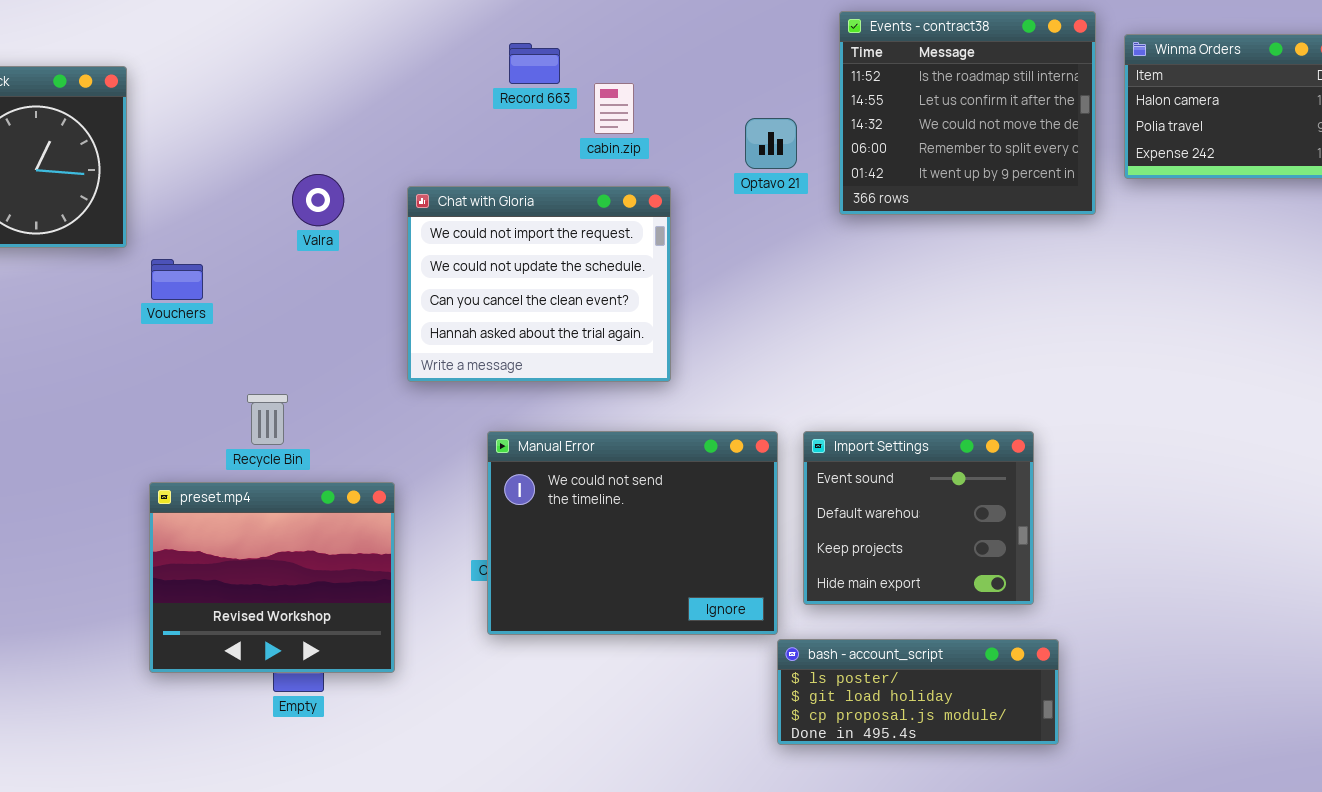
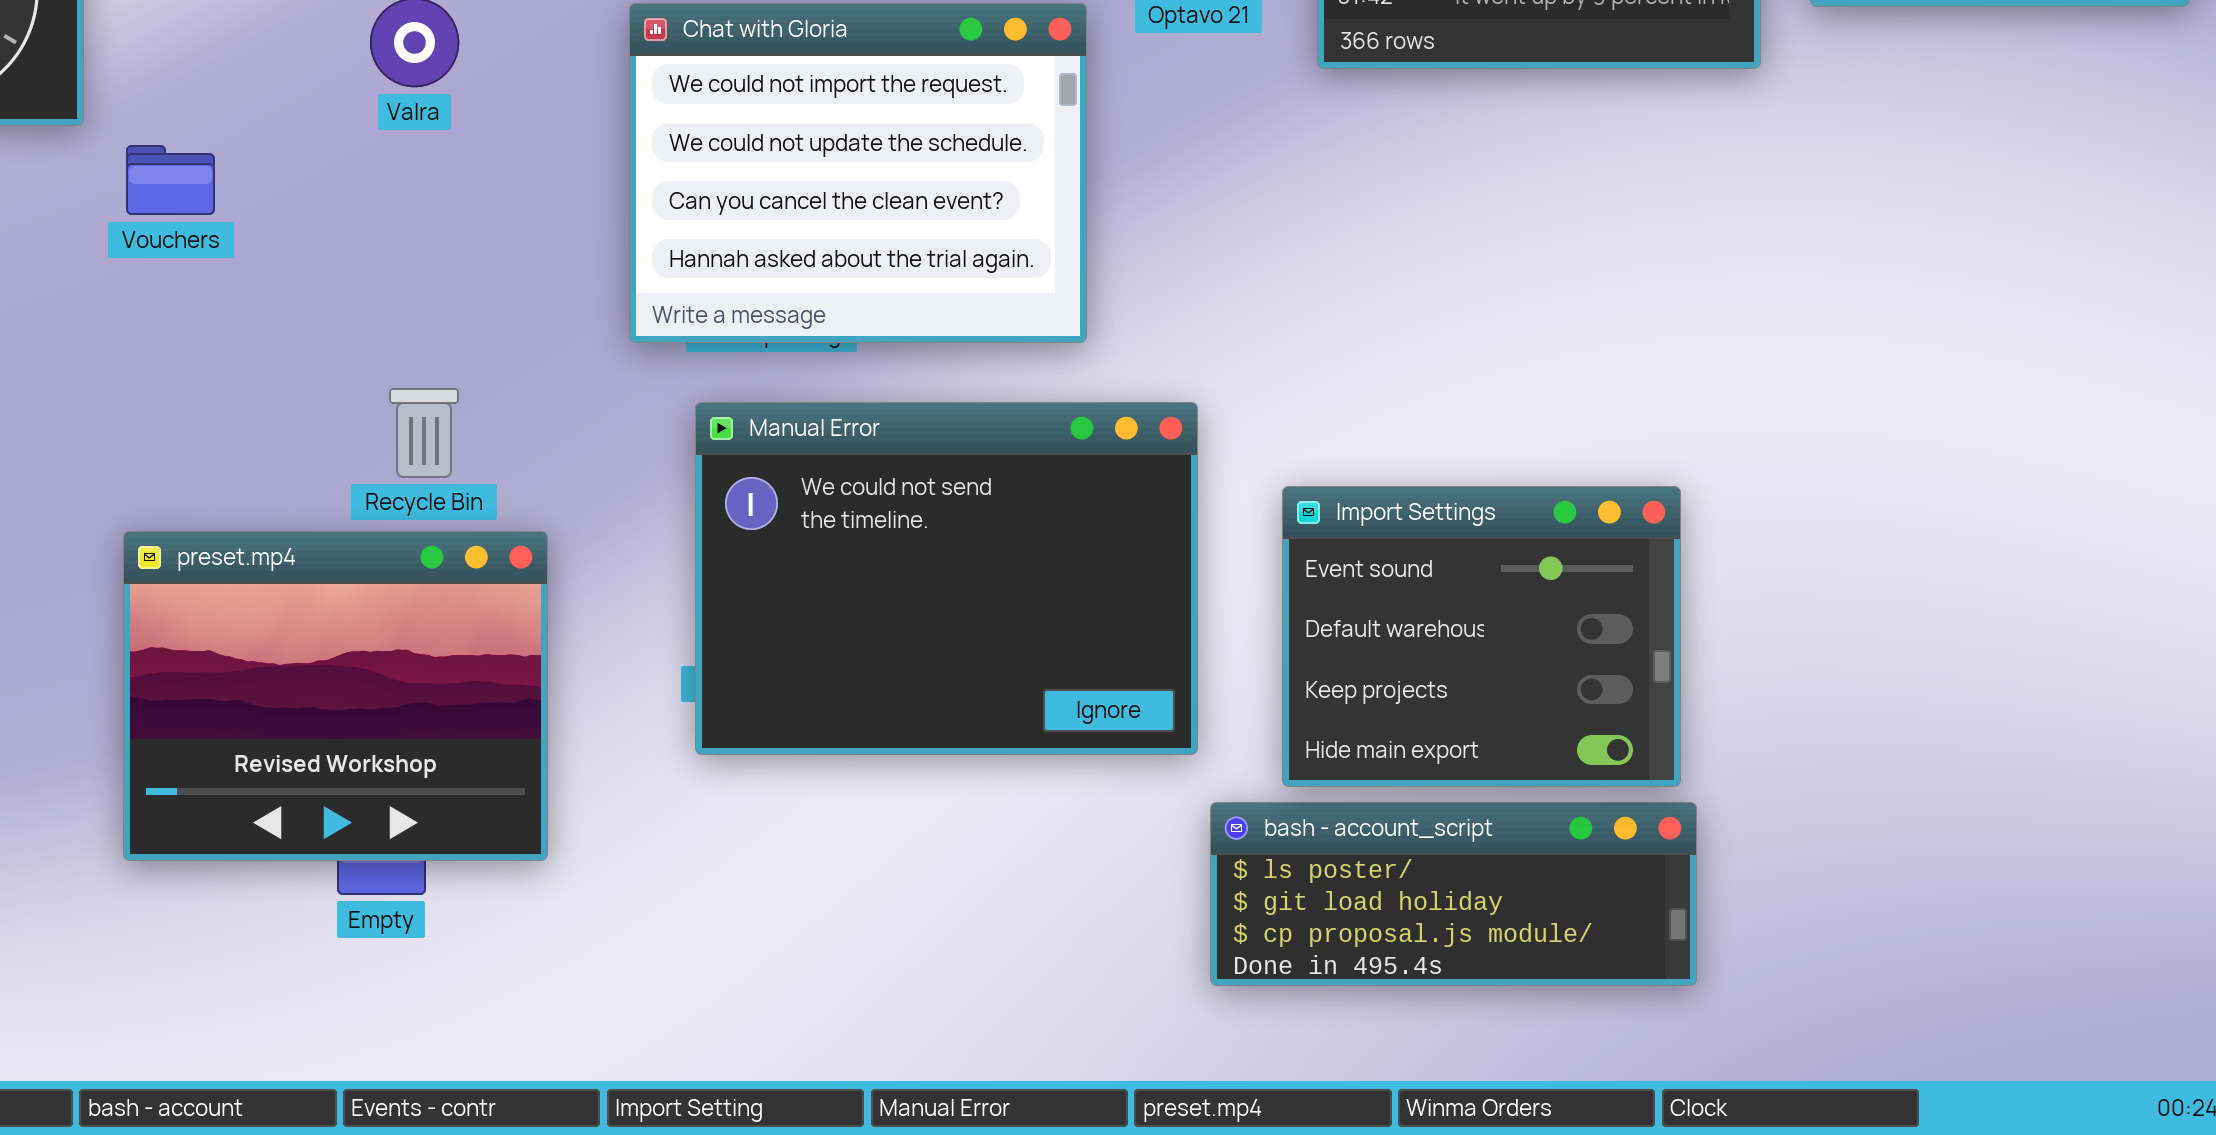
Chat with Gloria: [407,186,671,382] -> [629,3,1087,343], moved
Recycle Bin: [247,394,288,445] -> [389,388,459,478], moved
Manual Error: [487,431,778,635] -> [695,402,1198,755], moved
Import Settings: [803,431,1034,605] -> [1282,486,1681,787], moved

